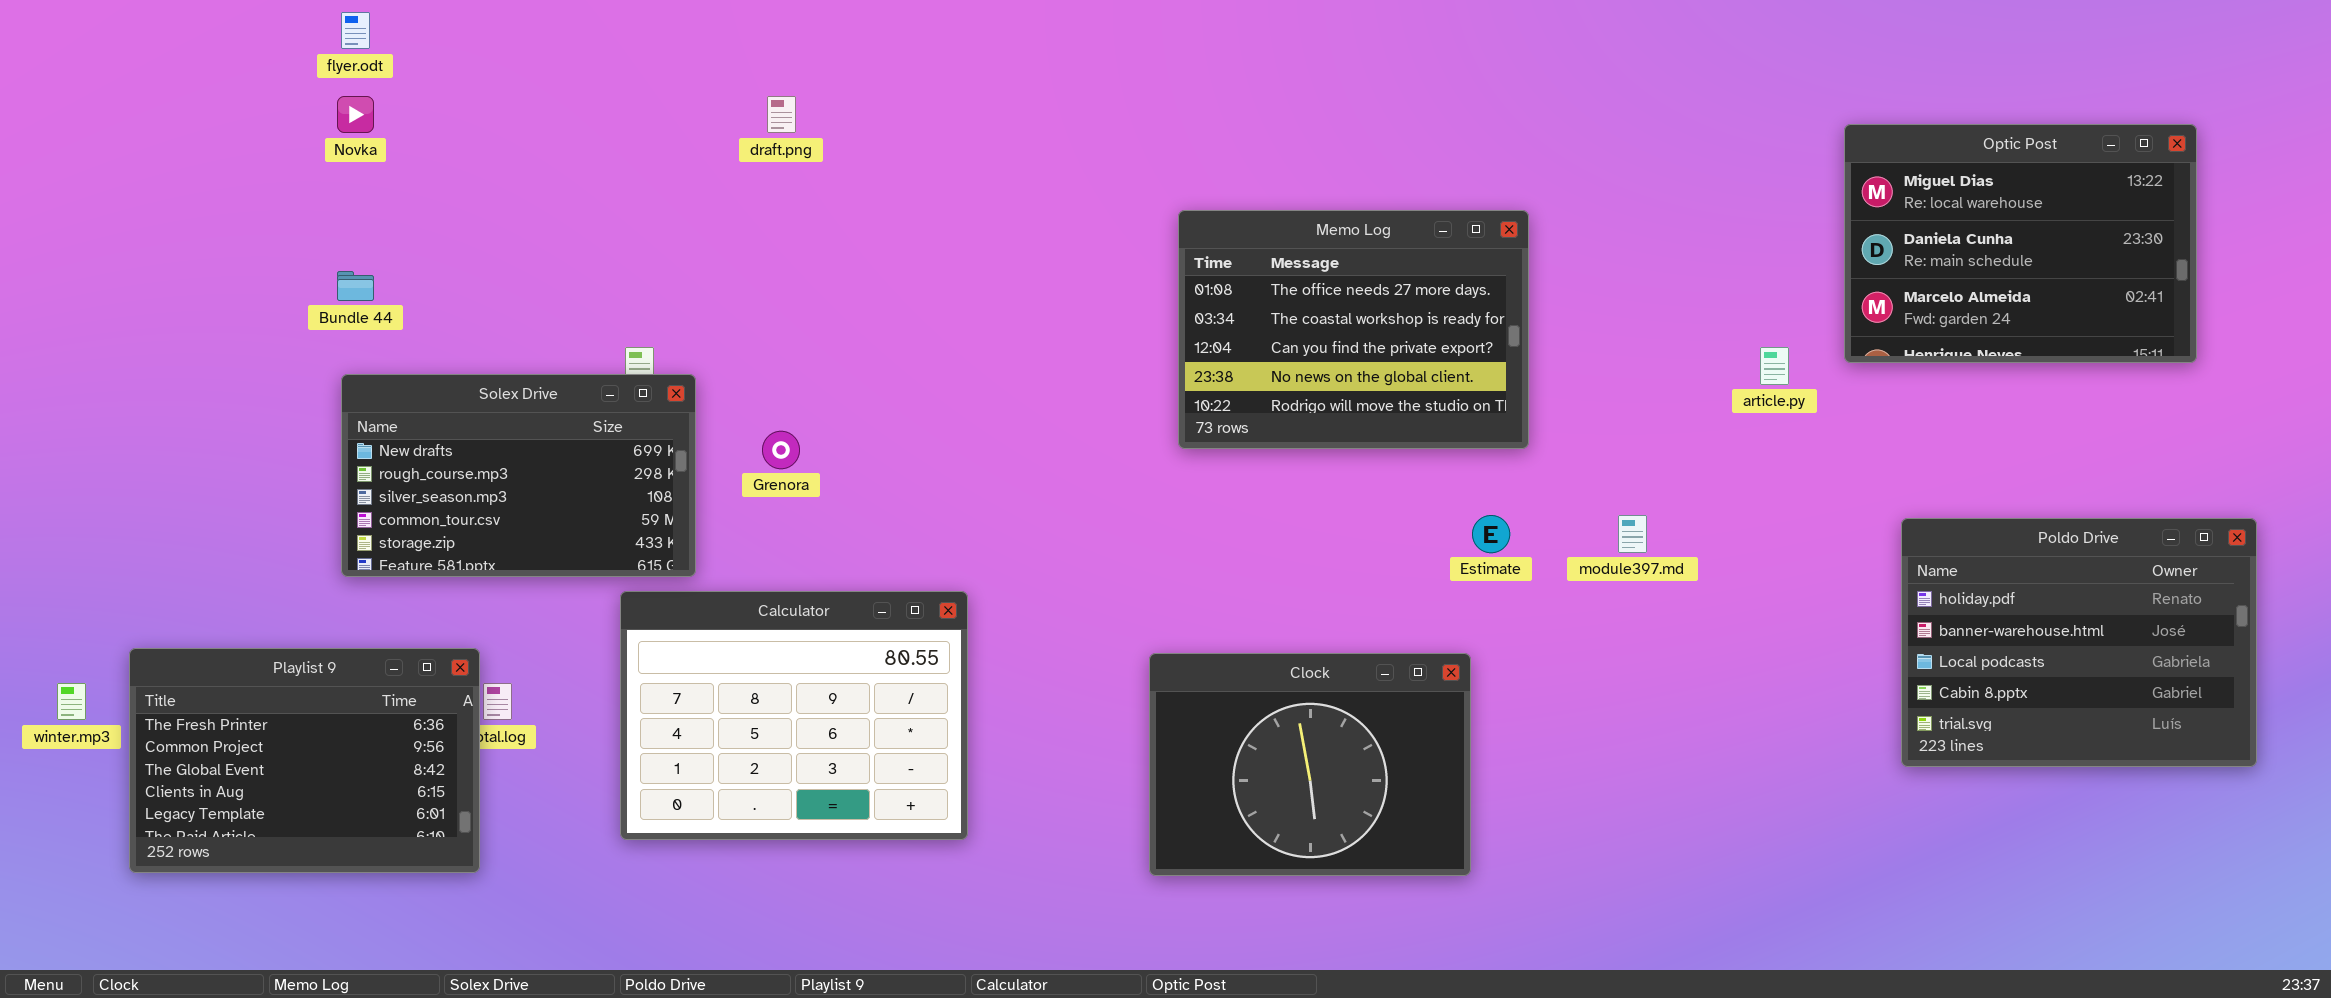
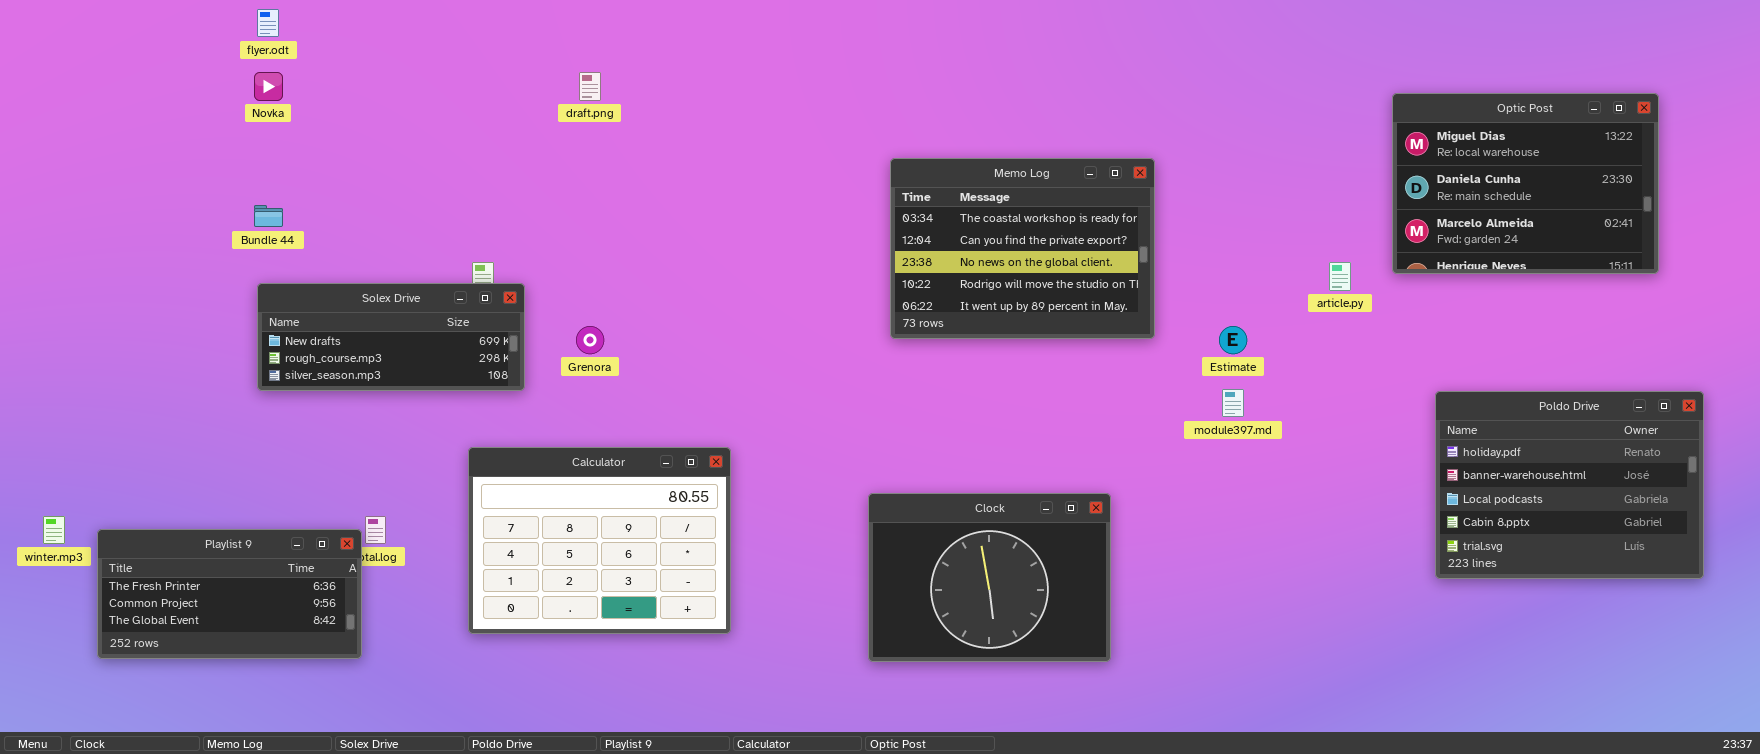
Memo Log: [1178,210,1529,449] -> [890,158,1155,339], scrolled down 1 row
Solex Drive: [341,374,696,577] -> [257,283,525,391], resized
Estimate: [1472,515,1510,553] -> [1219,326,1247,354], moved
Playlist 9: [129,648,480,873] -> [97,529,362,659], resized

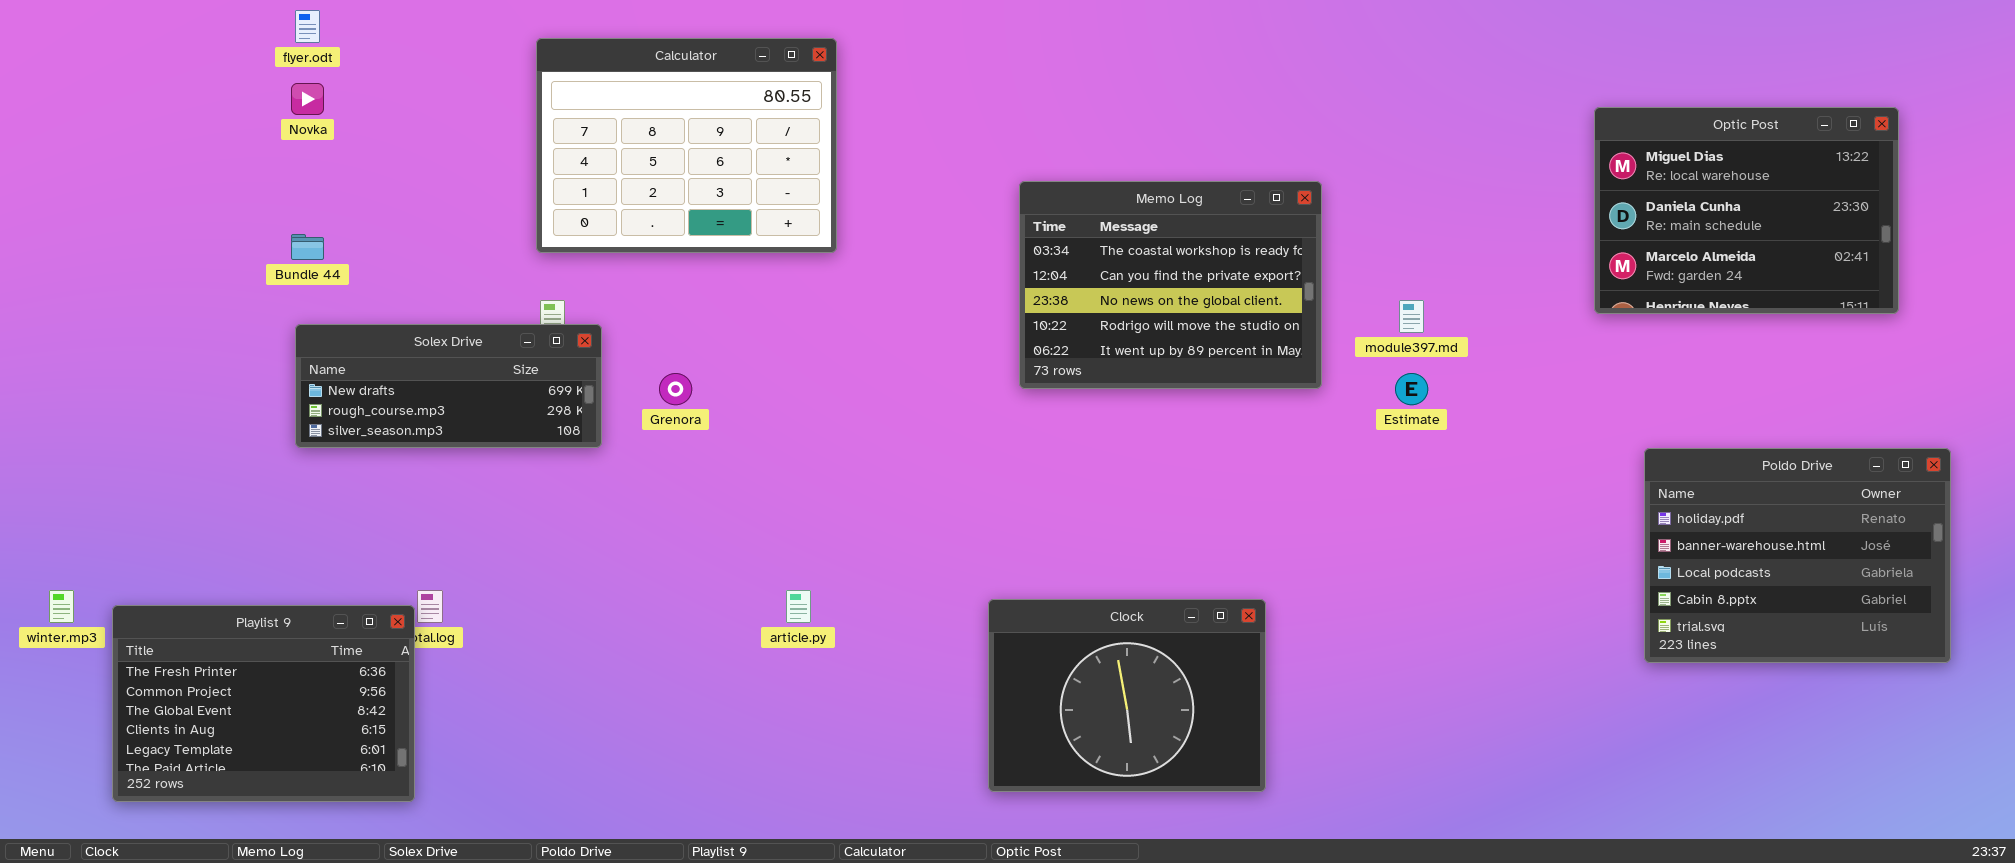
article.py: [1329,262,1351,291] -> [786,590,811,623], moved
module397.md: [1222,389,1244,417] -> [1399,300,1424,333], moved
Calculator: [468,447,731,634] -> [536,38,837,253], moved
Clock: [868,493,1111,662] -> [988,599,1266,792], moved
Playlist 9: [97,529,362,659] -> [112,605,415,802], resized

